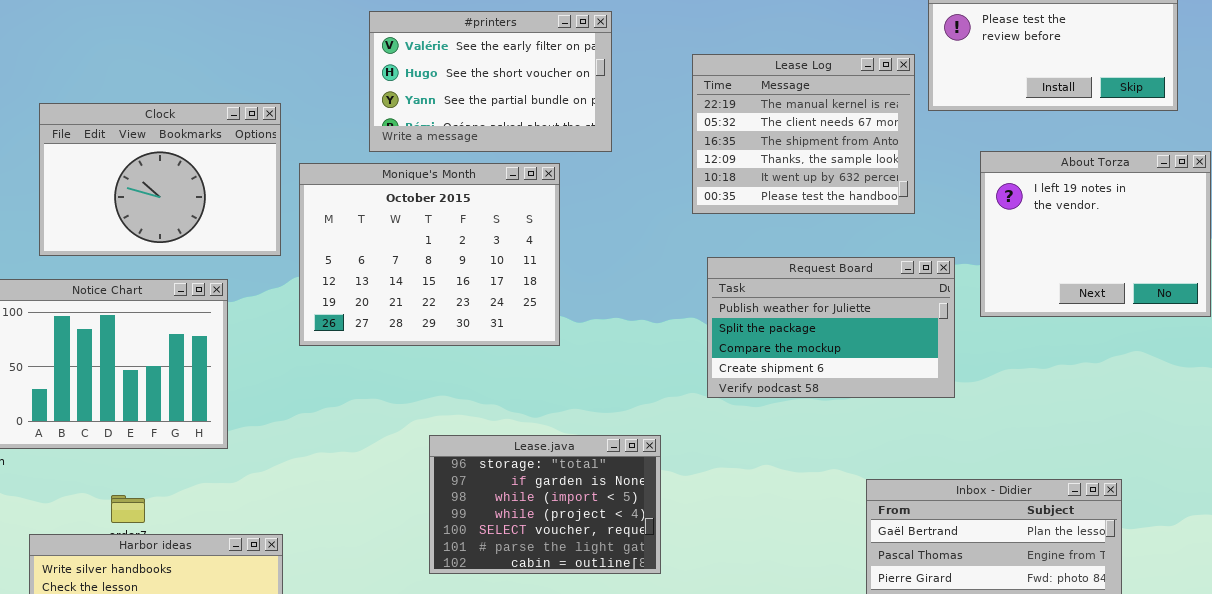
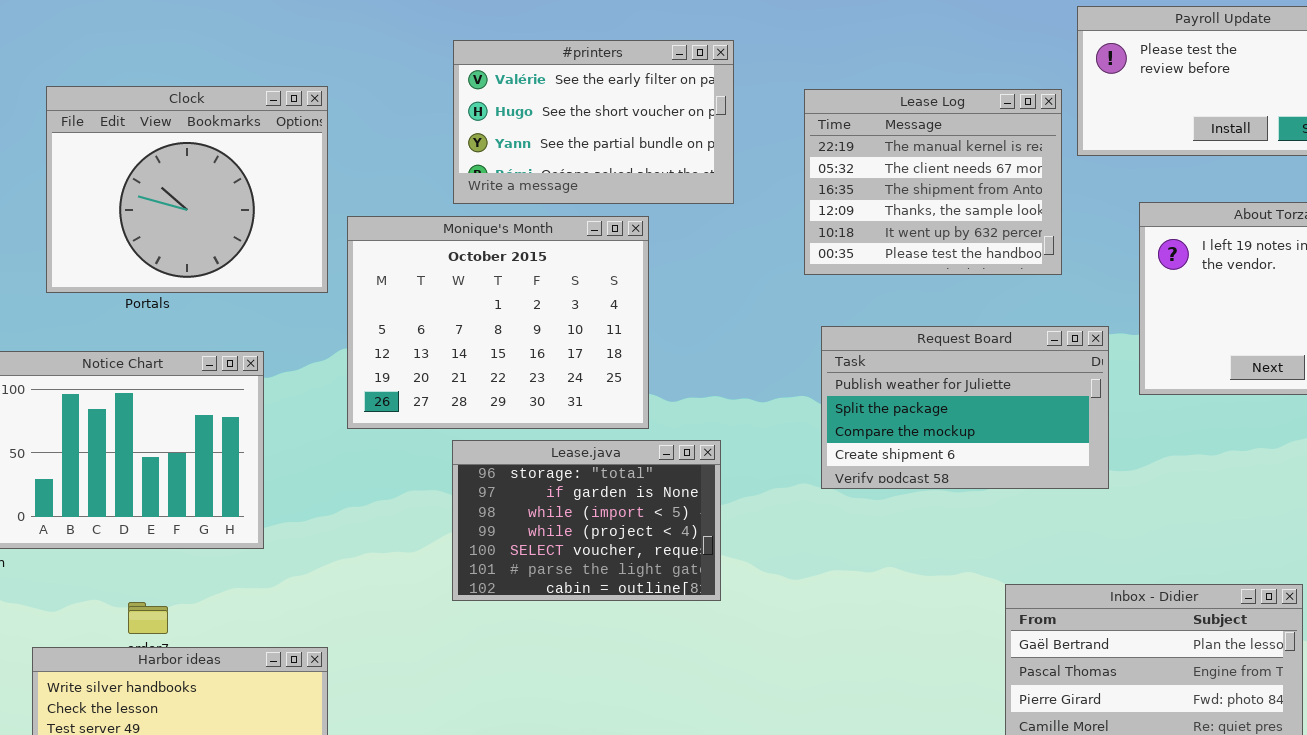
#printers: [369,11,612,152] -> [453,40,734,204], moved
Clock: [39,103,281,256] -> [46,86,328,293], moved, resized
Lease.java: [429,435,661,574] -> [452,440,721,601], moved

